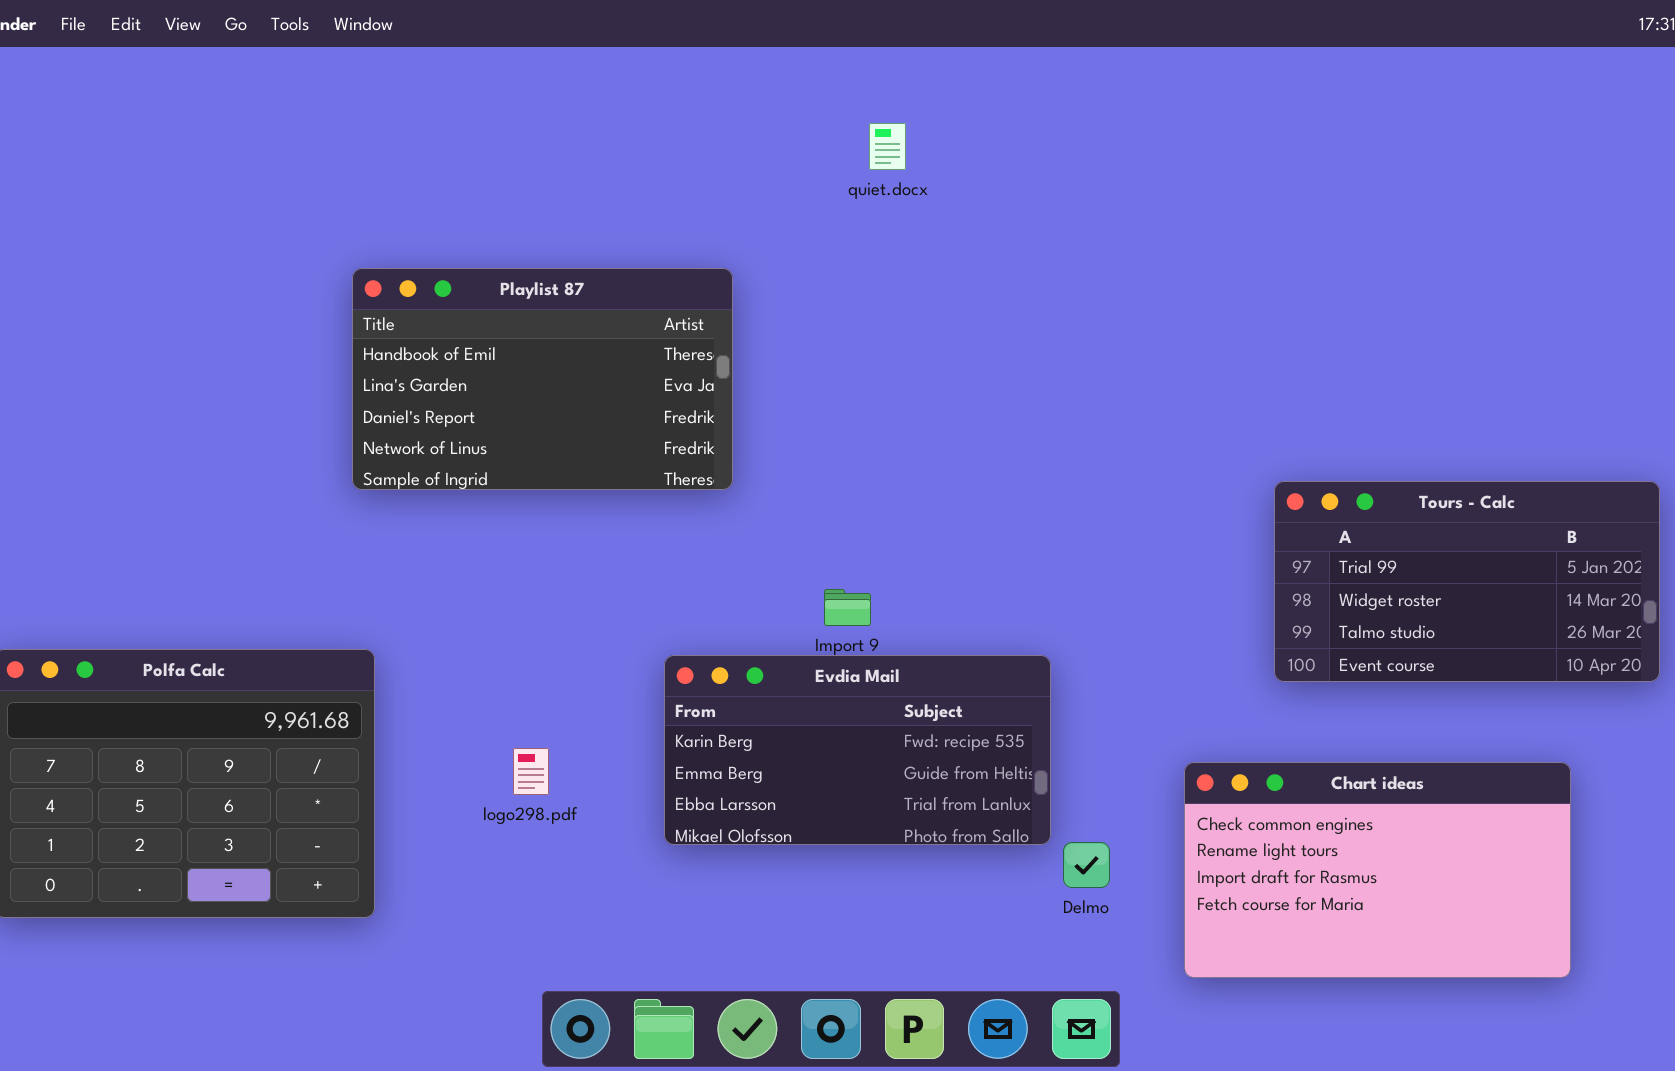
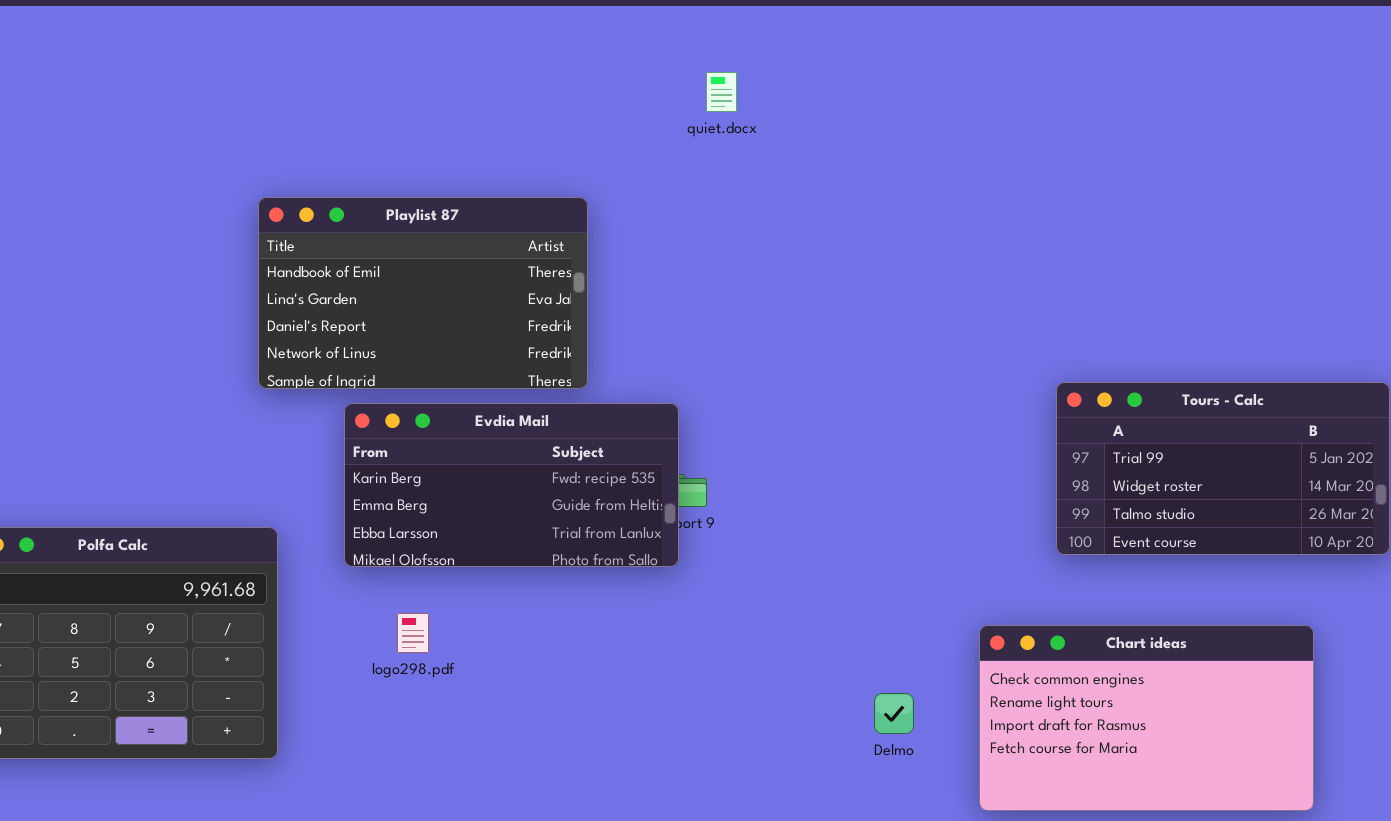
Evdia Mail: [664,655,1051,845] -> [344,403,679,567], moved

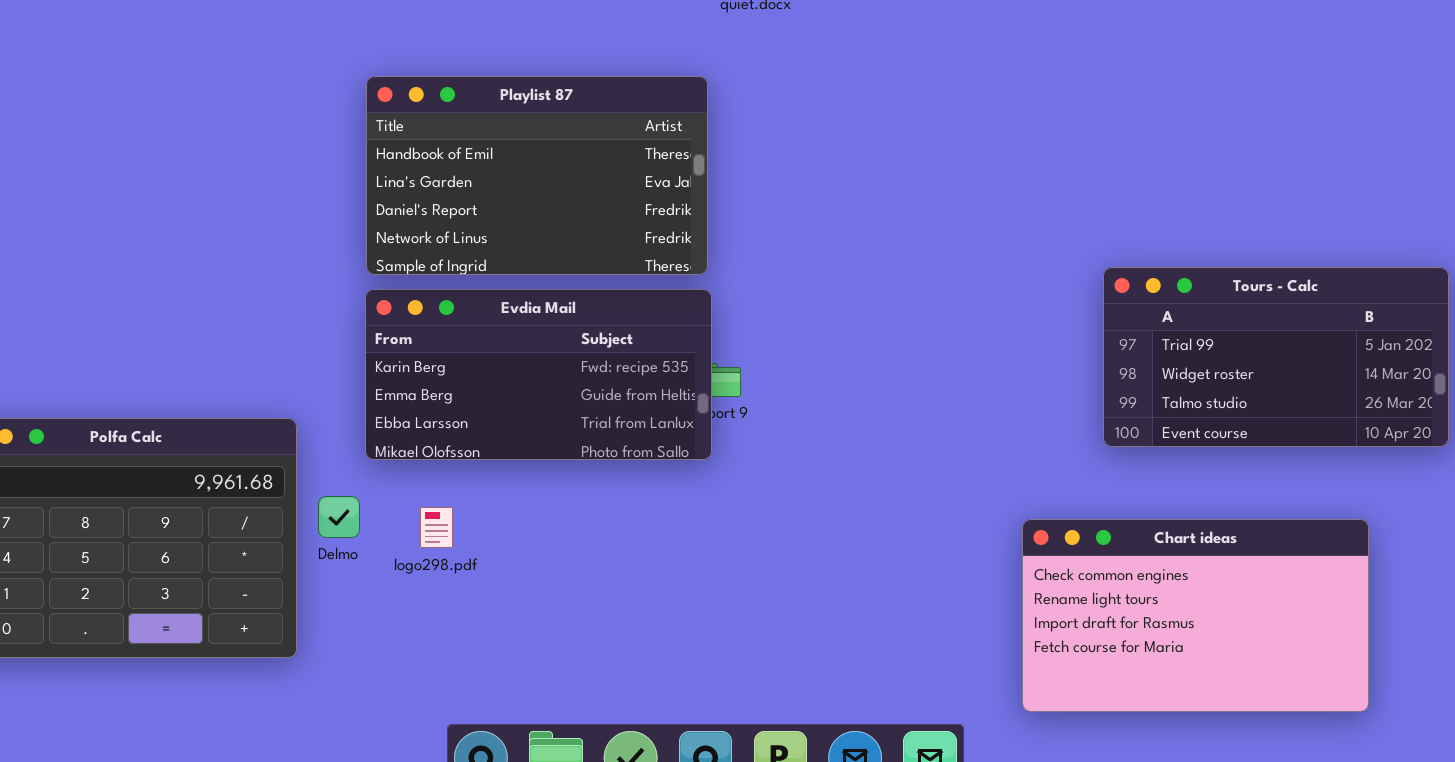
Playlist 87: [258,197,588,389] -> [366,76,708,275], moved
Delmo: [874,693,914,734] -> [318,496,360,538], moved

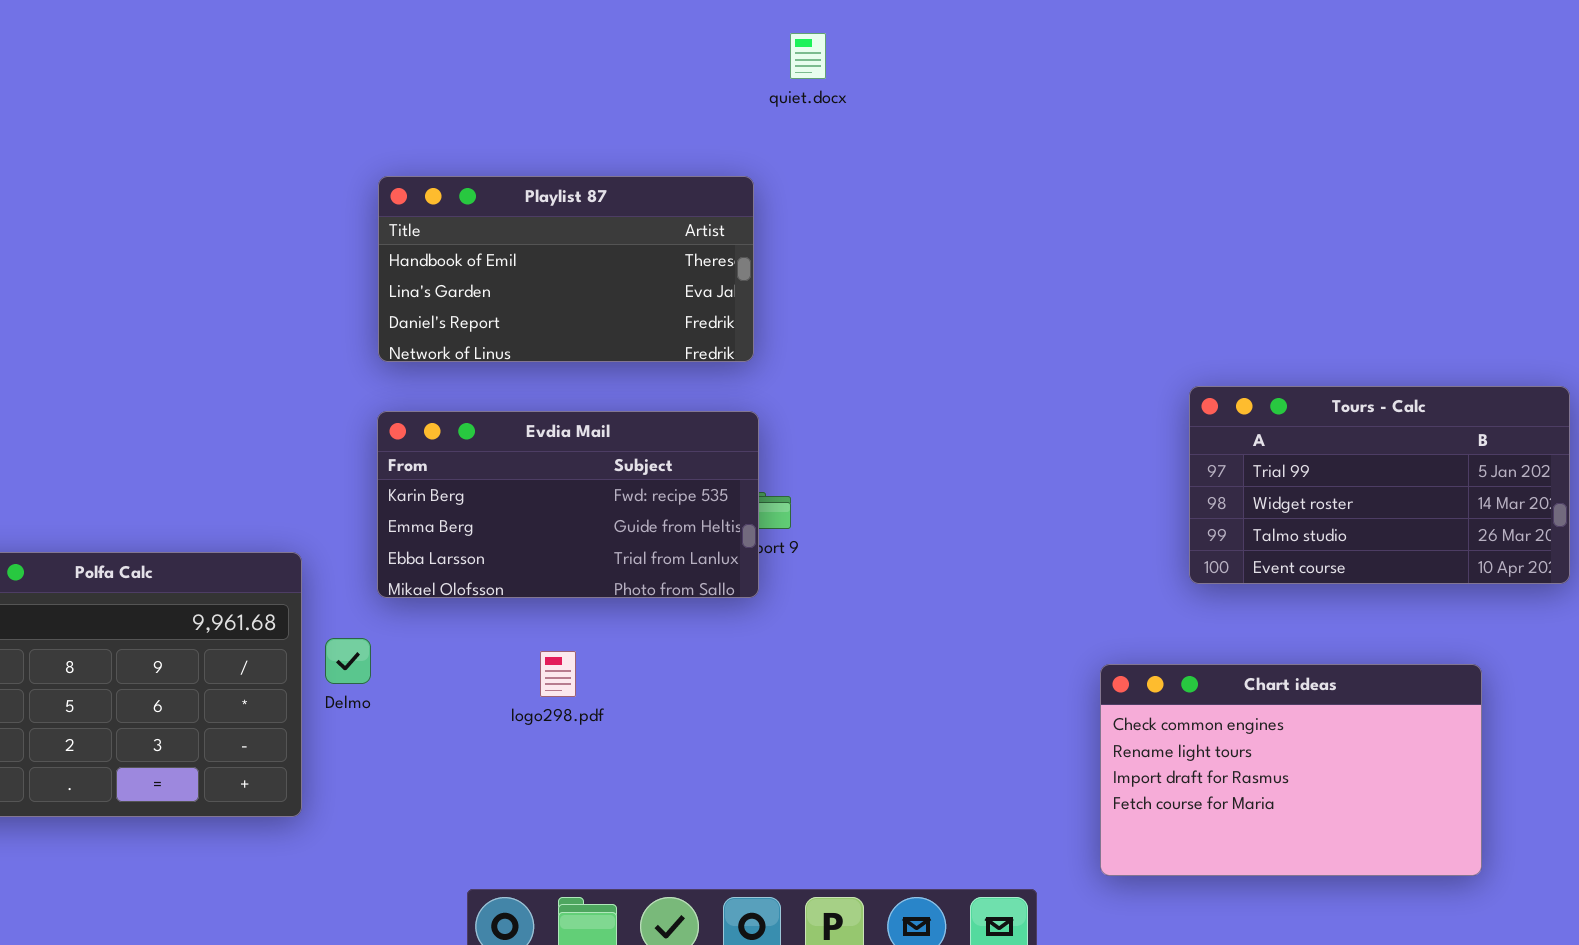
Playlist 87: [366,76,708,275] -> [378,176,754,362], resized
logo298.pdf: [420,507,453,548] -> [540,651,576,697], moved

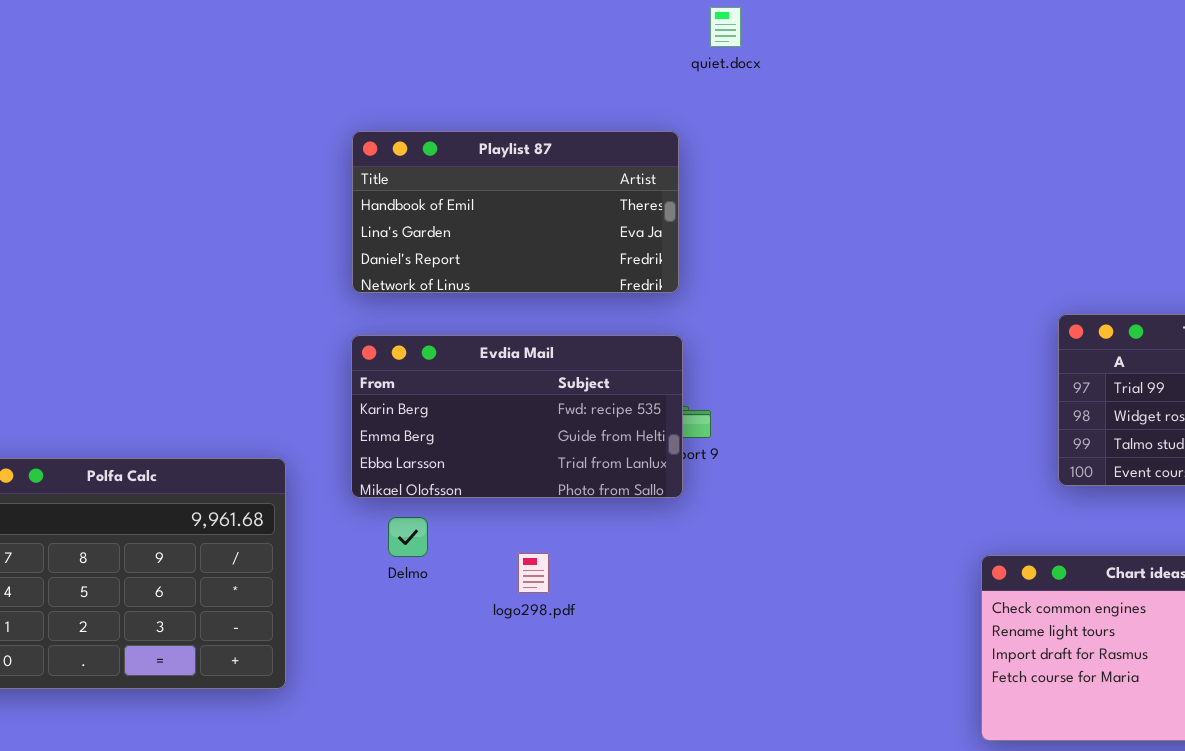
Delmo: [325,638,371,684] -> [388,517,428,557], moved
logo298.pdf: [540,651,576,697] -> [518,553,549,593], moved

